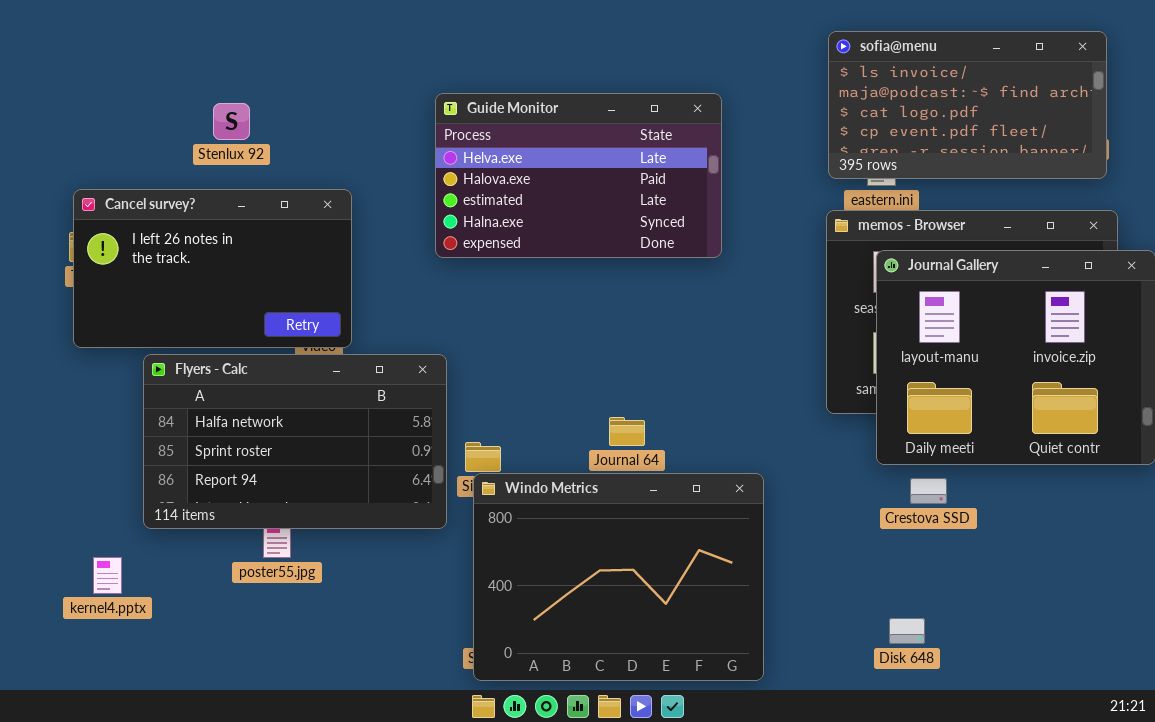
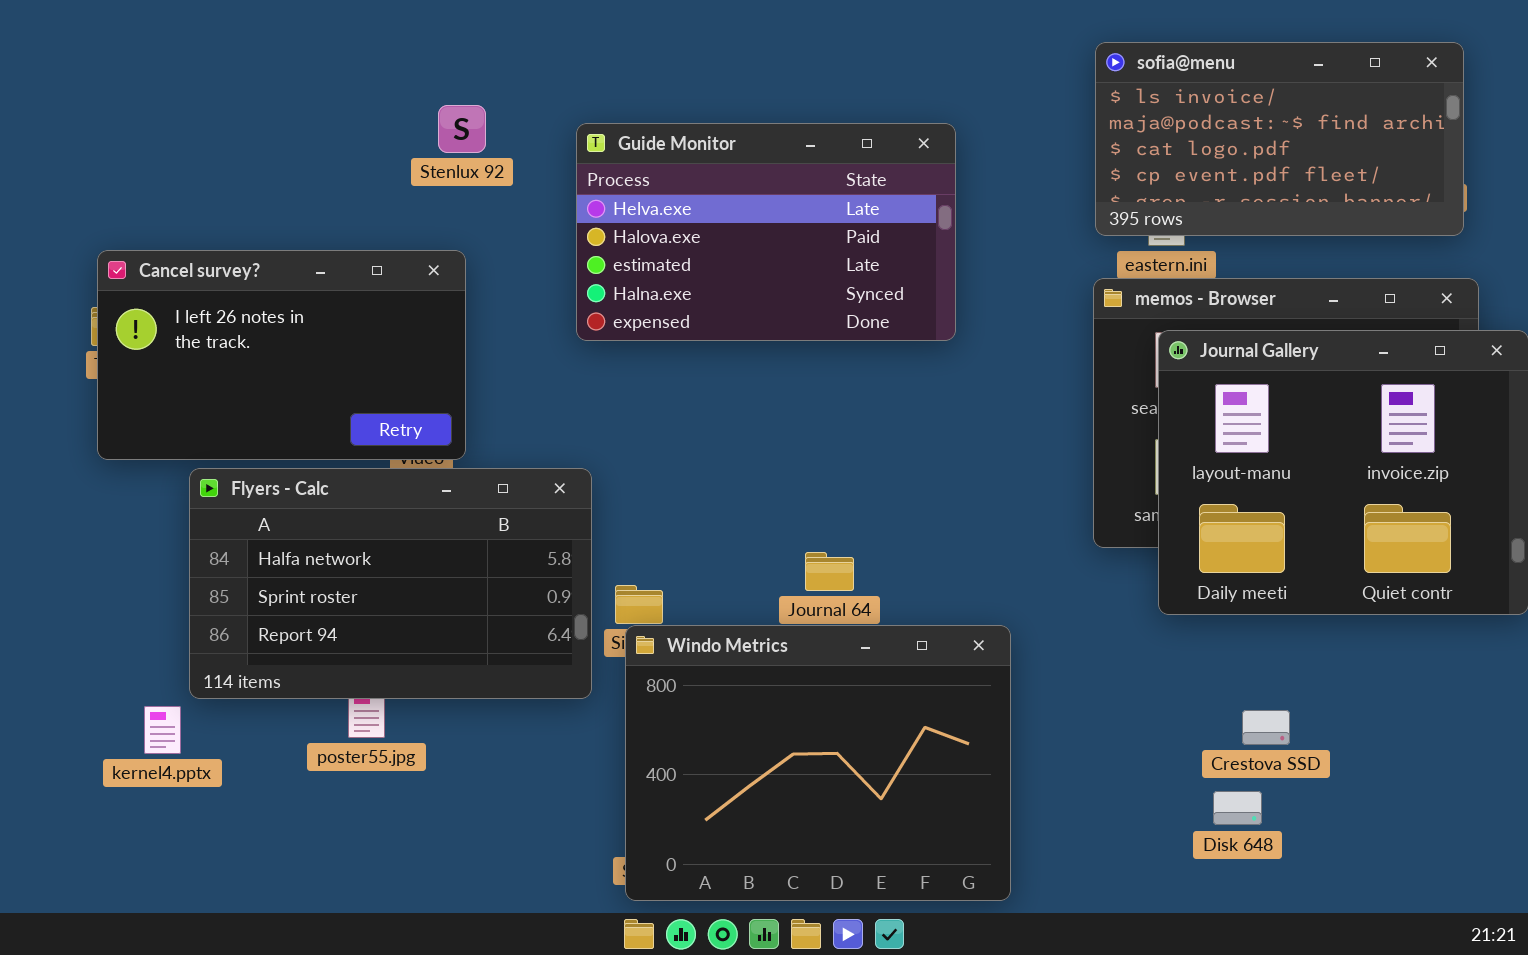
Stenlux 92: [213,103,250,140] -> [438,105,486,153], moved
Crestova SSD: [910,478,947,504] -> [1242,710,1290,745], moved
kernel4.pptx: [93,557,122,594] -> [144,706,181,754], moved
Disk 648: [889,618,925,644] -> [1213,791,1262,825], moved

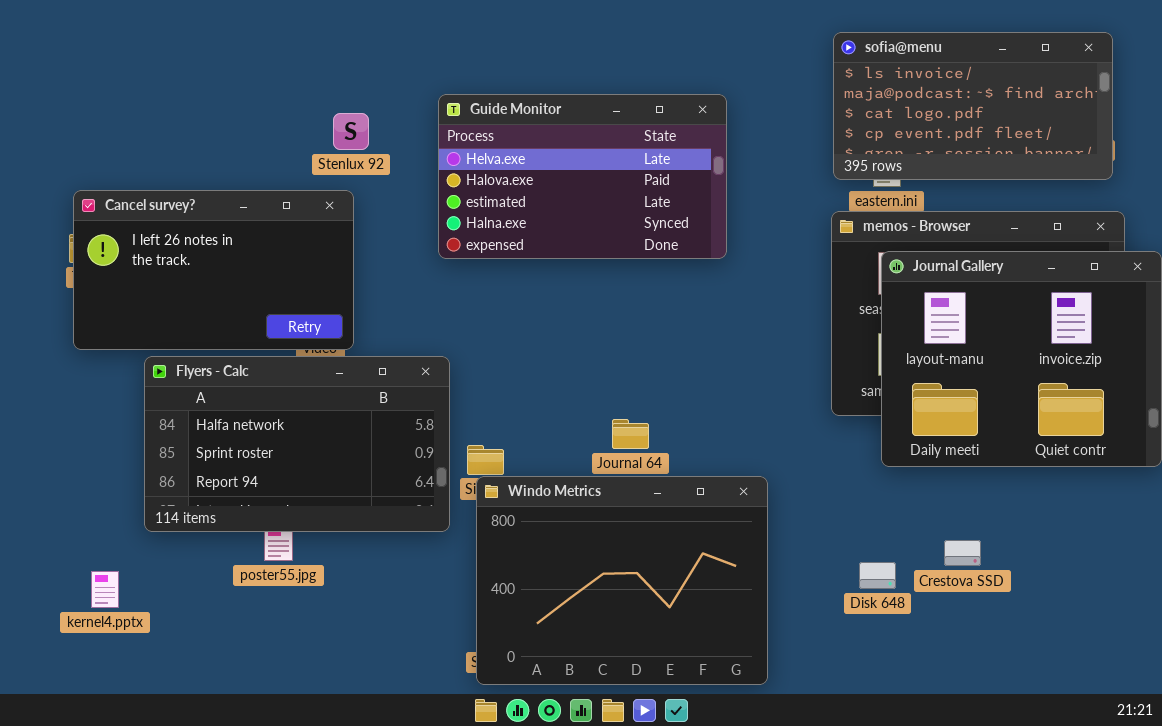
Stenlux 92: [438,105,486,153] -> [333,113,369,150], moved
kernel4.pptx: [144,706,181,754] -> [91,571,119,608], moved
Disk 648: [1213,791,1262,825] -> [859,562,896,589], moved

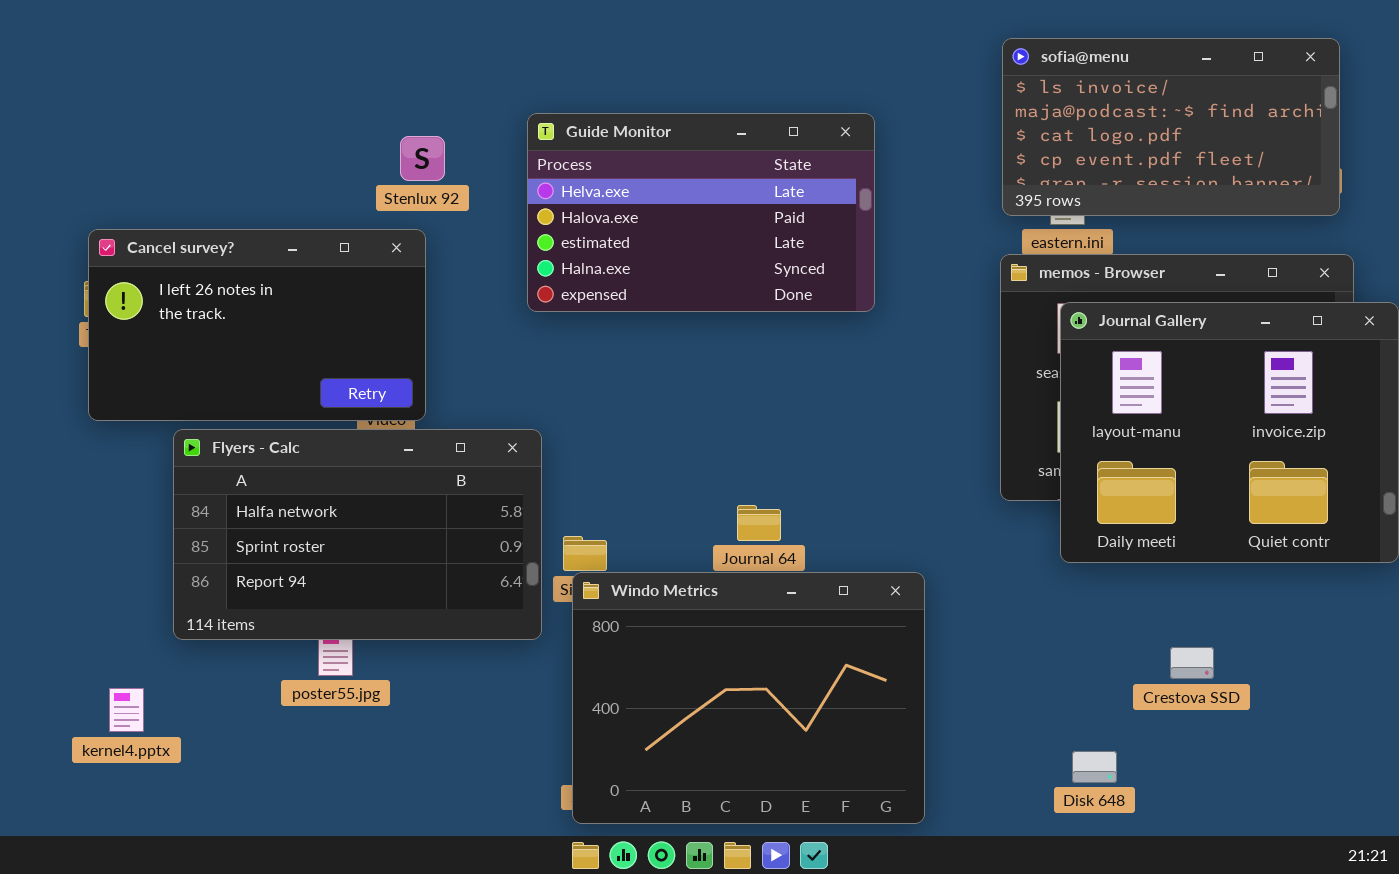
Crestova SSD: [944,540,981,566] -> [1170,647,1214,679], moved
Disk 648: [859,562,896,589] -> [1072,751,1117,783], moved

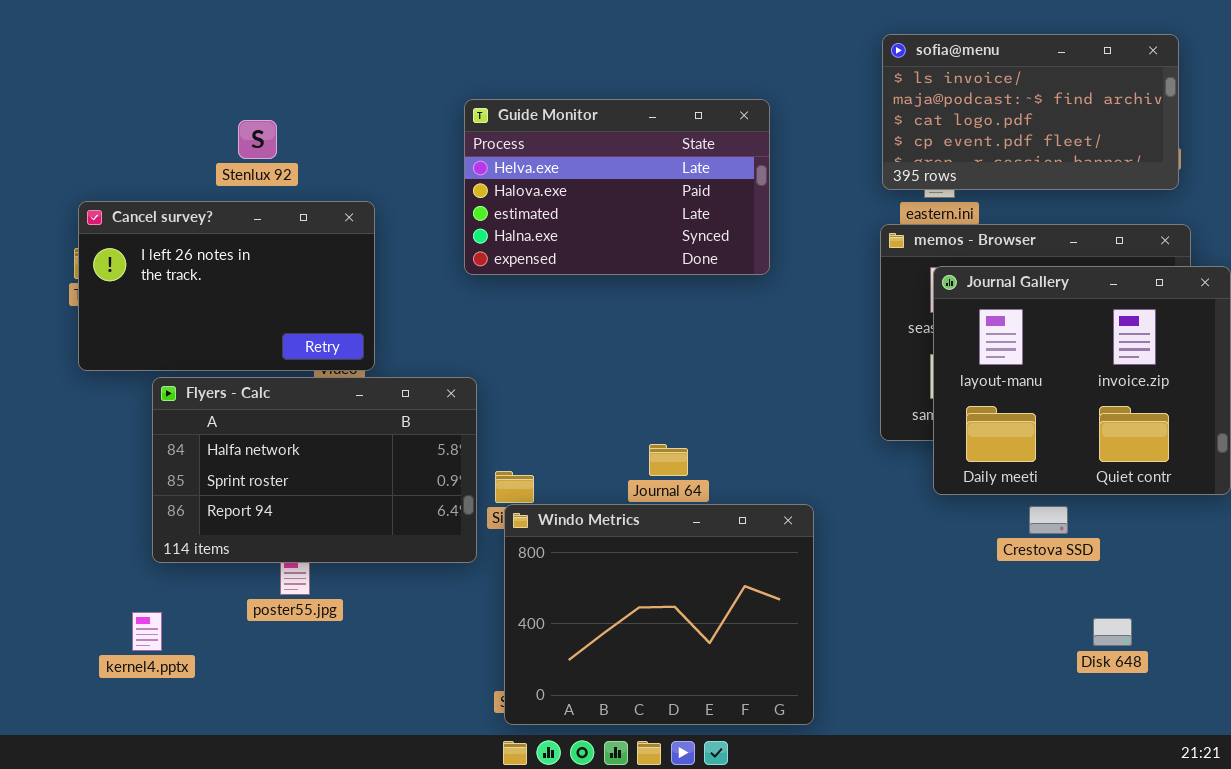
Stenlux 92: [400,136,445,181] -> [238,120,277,159], moved
Crestova SSD: [1170,647,1214,679] -> [1029,506,1068,534], moved
kernel4.pptx: [109,688,144,732] -> [132,612,162,651], moved
Disk 648: [1072,751,1117,783] -> [1093,618,1132,646], moved

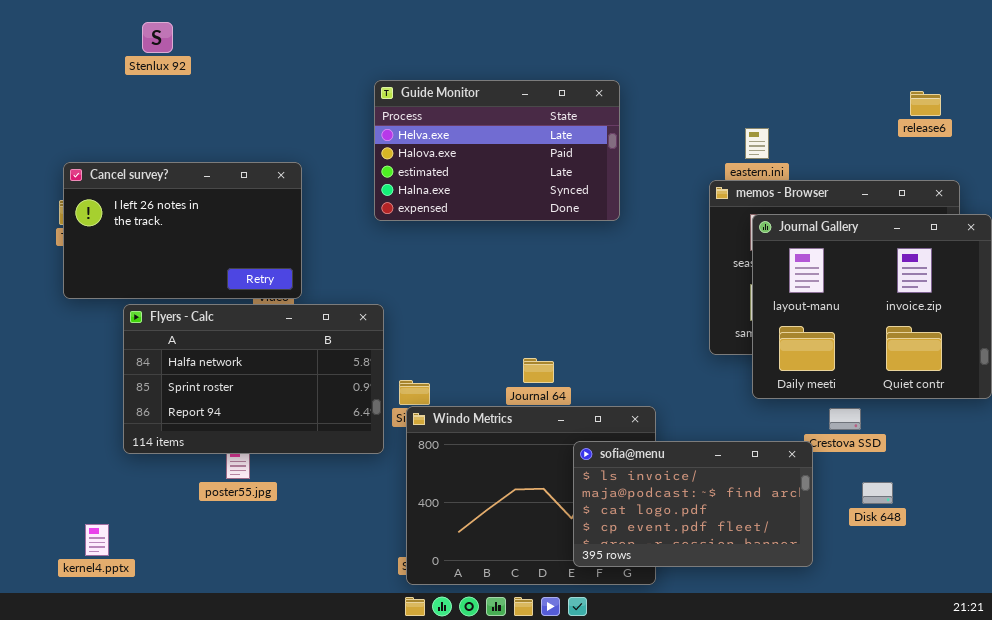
sofia@menu: [882,34,1179,190] -> [573,441,813,567], moved
Stenlux 92: [238,120,277,159] -> [142,22,173,53], moved
kernel4.pptx: [132,612,162,651] -> [85,524,109,556], moved
Disk 648: [1093,618,1132,646] -> [862,482,893,504], moved

